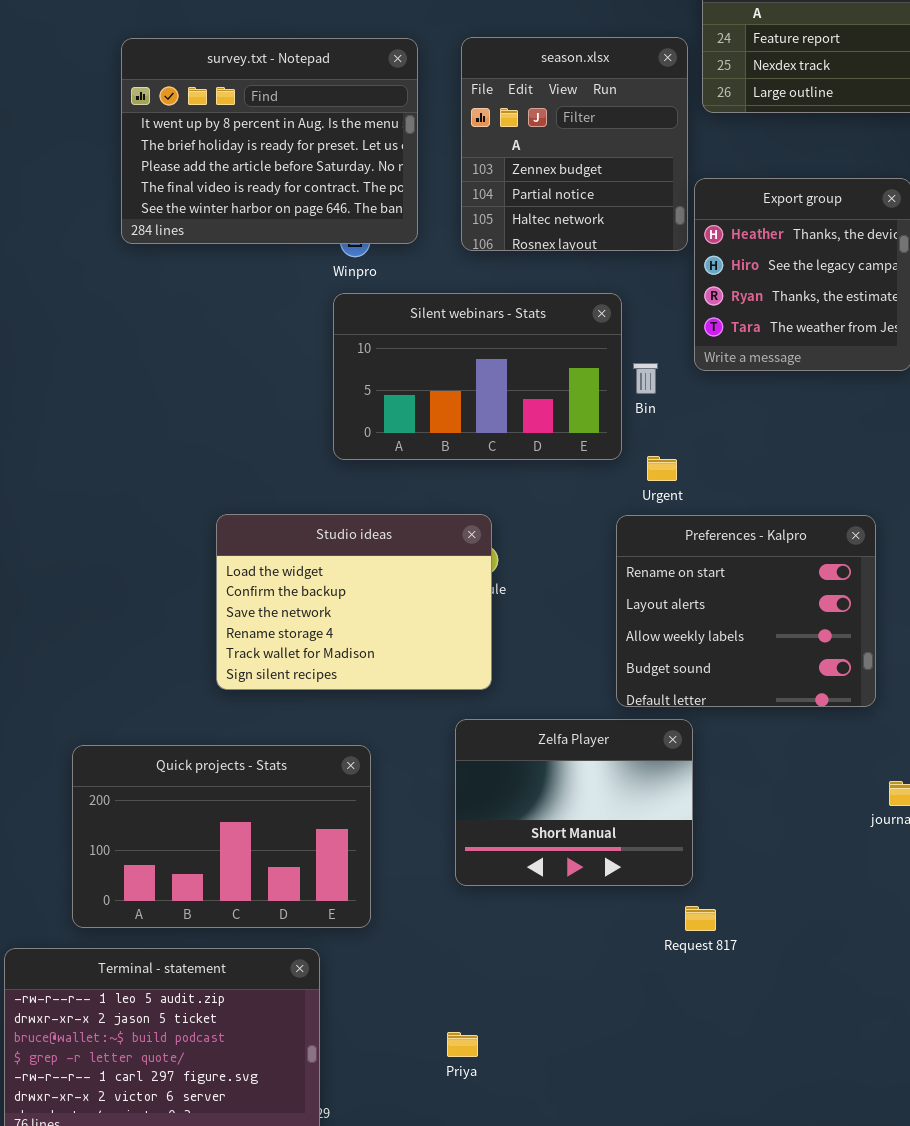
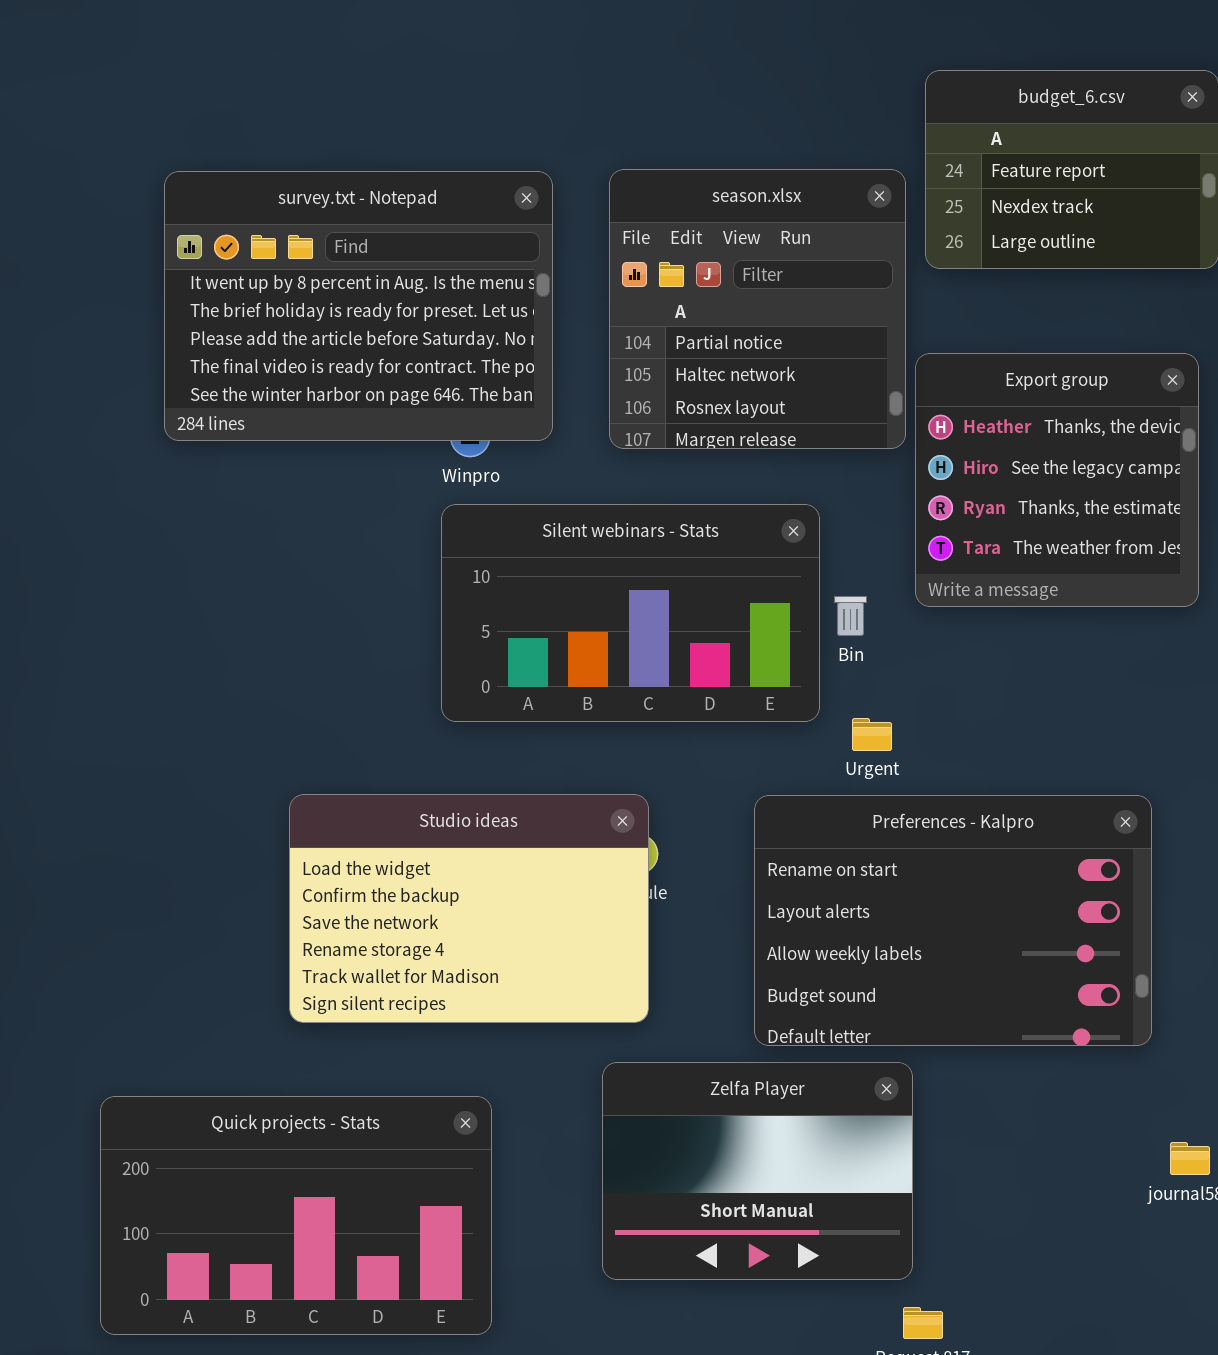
season.xlsx: [461,37,688,251] -> [609,169,906,449], scrolled down 1 row
Preferences - Kalpro: [616,515,876,707] -> [754,795,1152,1046], resized

